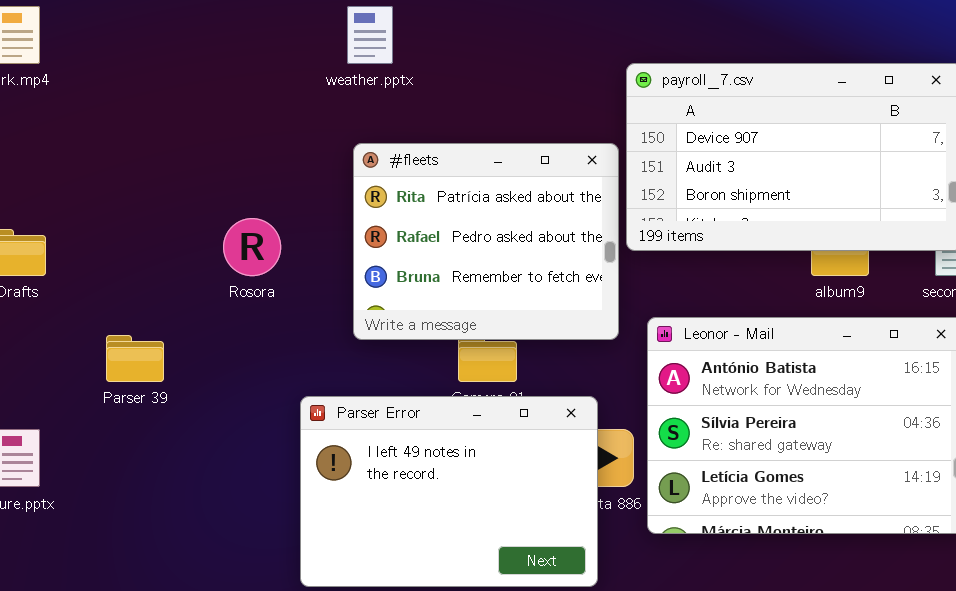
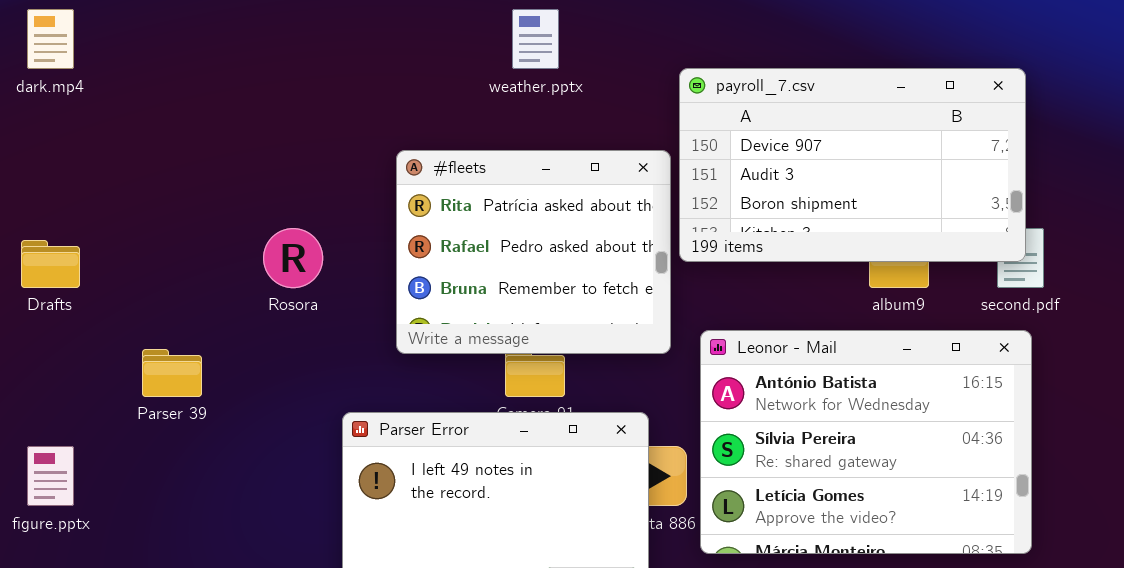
weather.pptx: [347,6,393,64] -> [512,9,559,69], moved

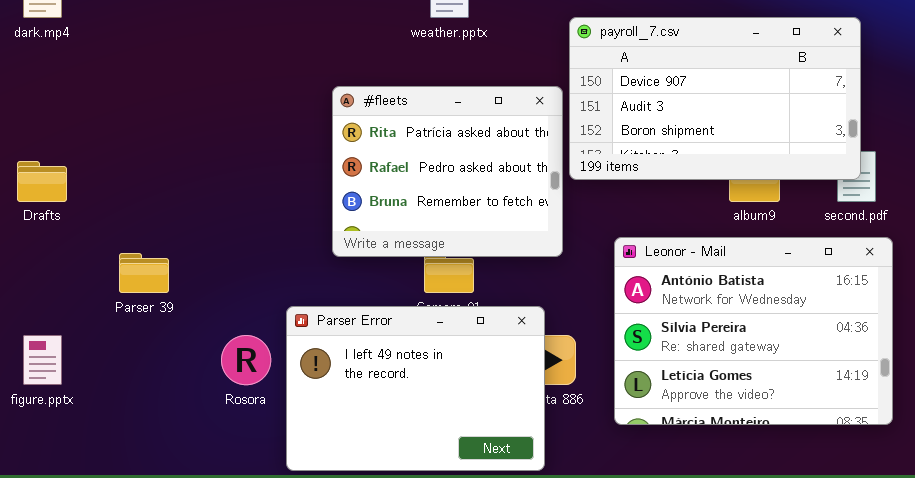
Rosora: [263,228,323,288] -> [221,335,271,385], moved
Leonor - Mail: [700,330,1032,554] -> [614,237,893,425], moved

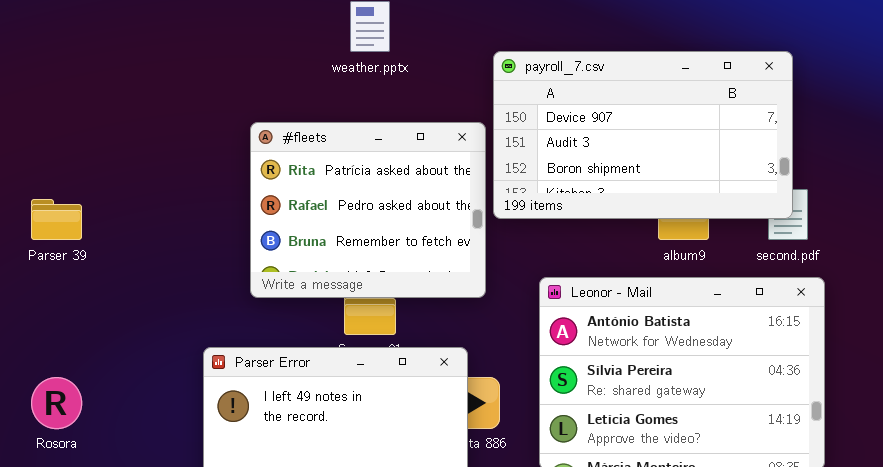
Parser 39: [119,253,169,293] -> [31,199,82,240], moved
Rosora: [221,335,271,385] -> [31,377,82,429], moved

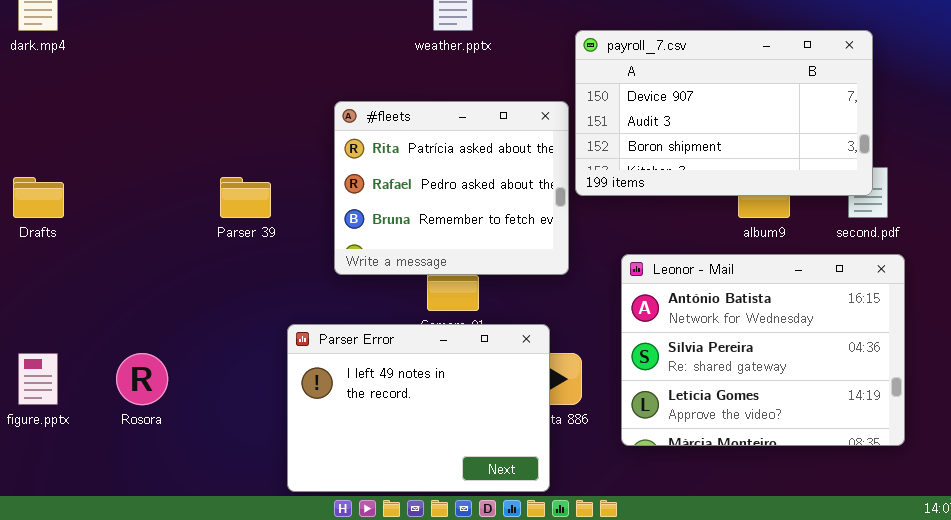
Parser 39: [31,199,82,240] -> [220,177,271,218], moved

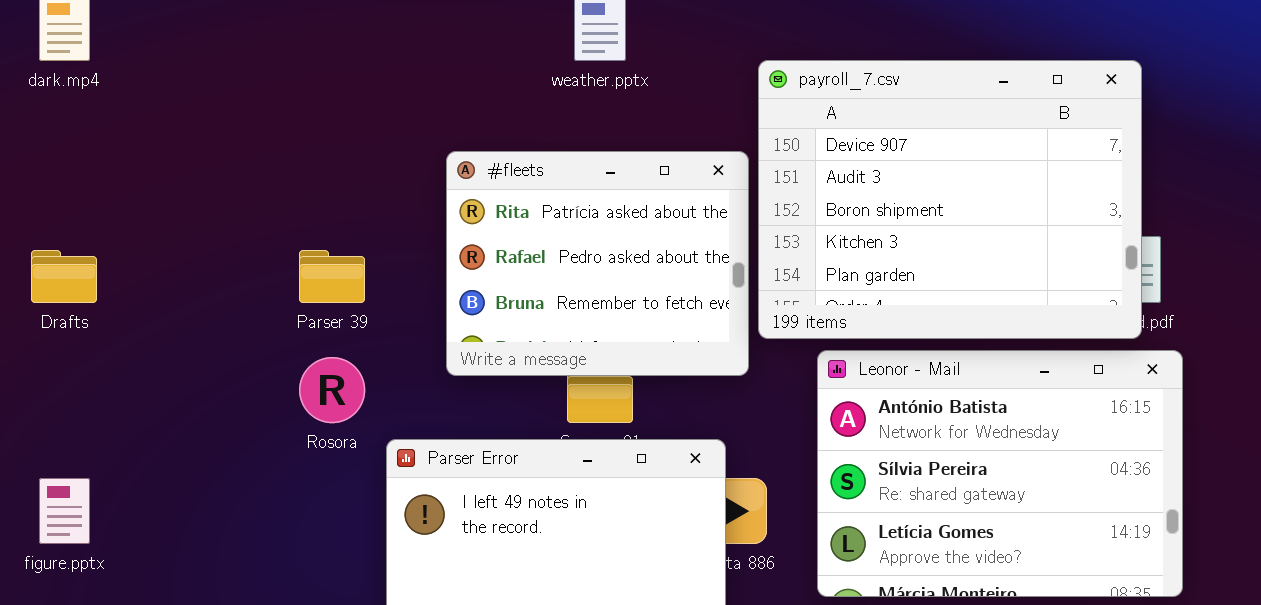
payroll_7.csv: [575,30,873,196] -> [758,60,1142,339], resized
Rosora: [116,353,168,405] -> [299,357,365,423], moved

